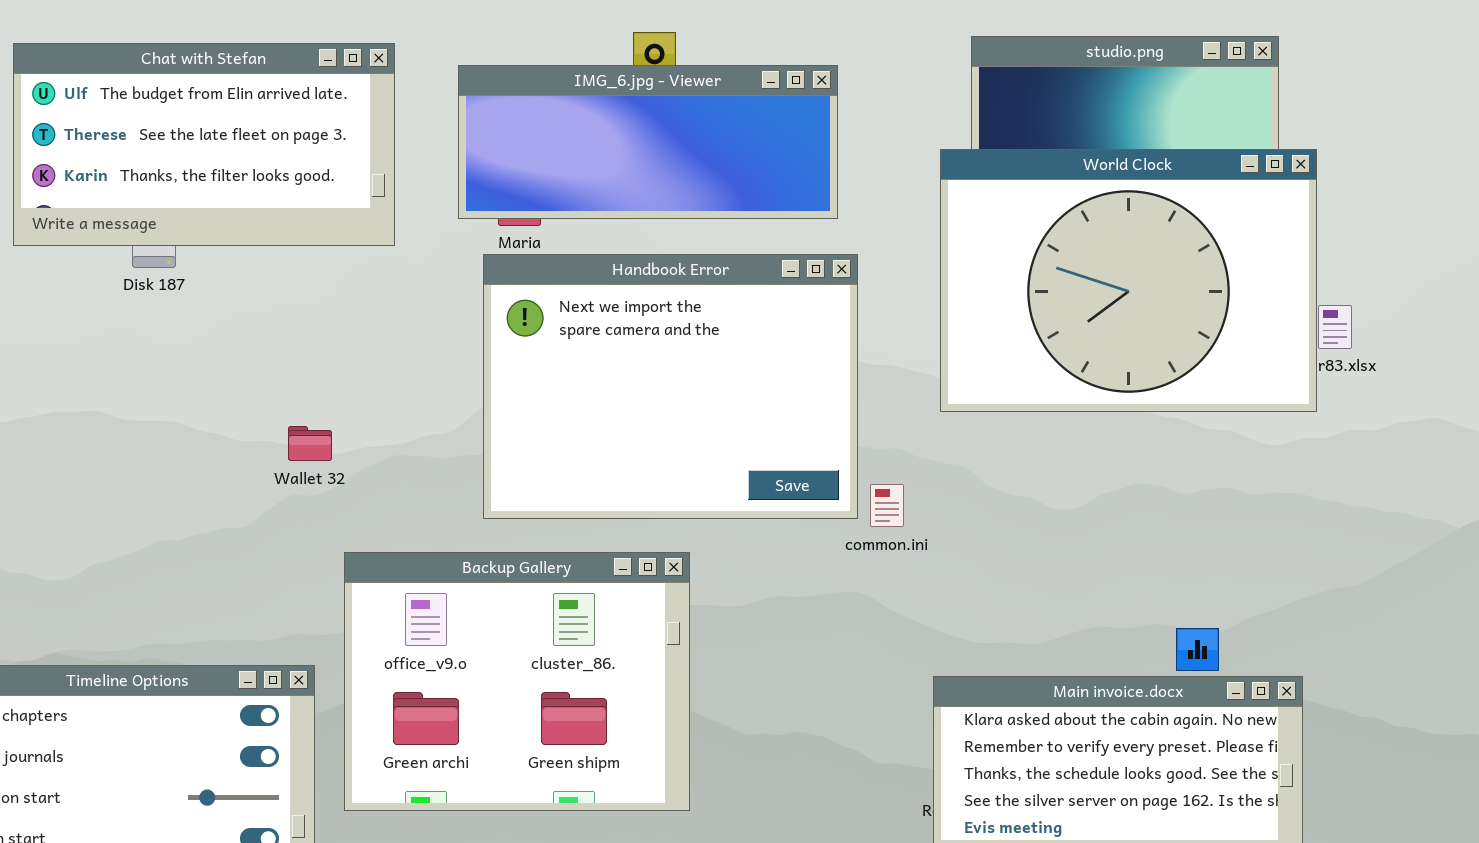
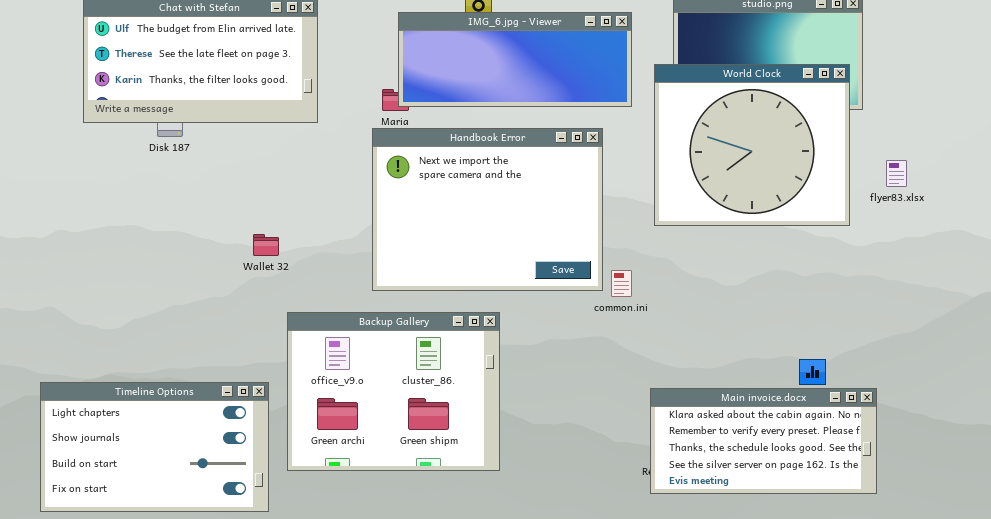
IMG_6.jpg - Viewer: [458,65,838,219] -> [398,12,632,107], moved
World Clock: [940,149,1317,412] -> [654,64,850,226], resized

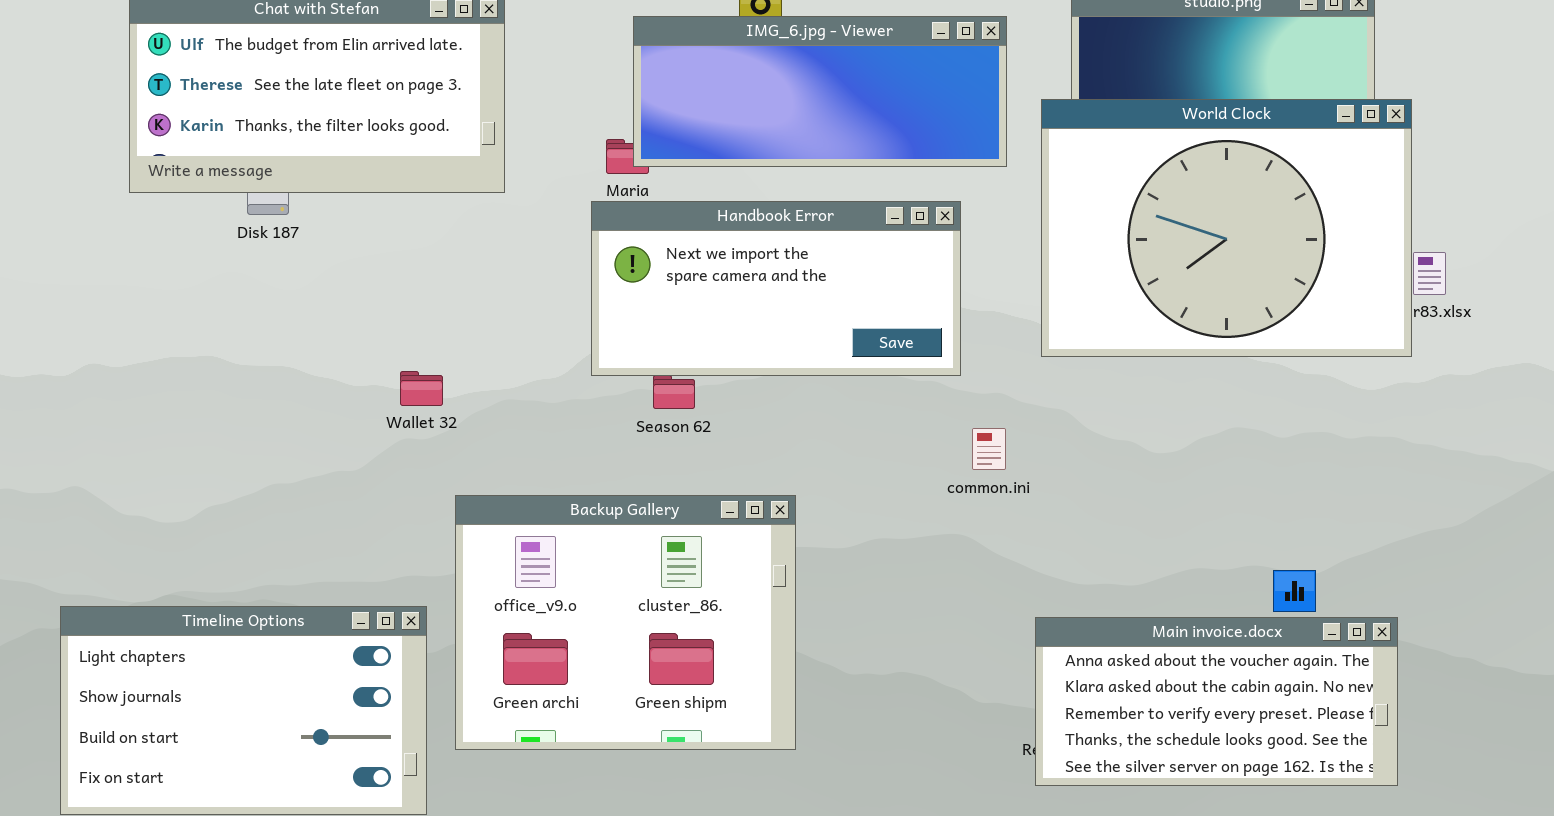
World Clock: [654,64,850,226] -> [1041,99,1412,357], resized
Handbook Error: [372,128,603,291] -> [591,201,961,376], resized
Main invoice.docx: [650,388,877,494] -> [1035,617,1398,786], scrolled up 1 row

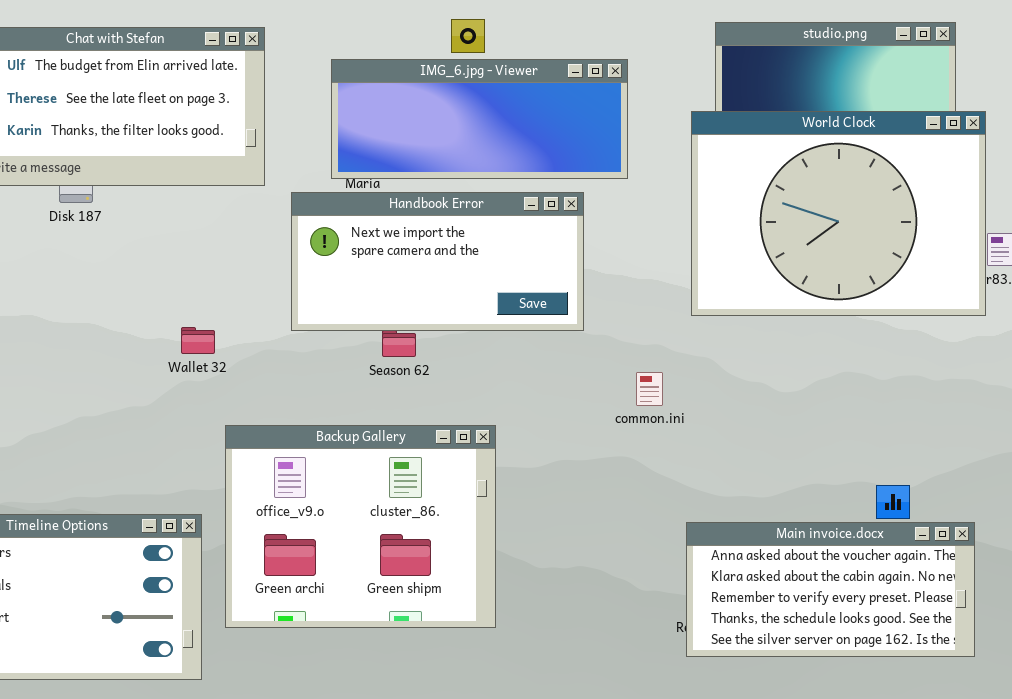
IMG_6.jpg - Viewer: [633,16,1007,167] -> [331,59,628,179], moved
Handbook Error: [591,201,961,376] -> [291,192,584,331], moved

